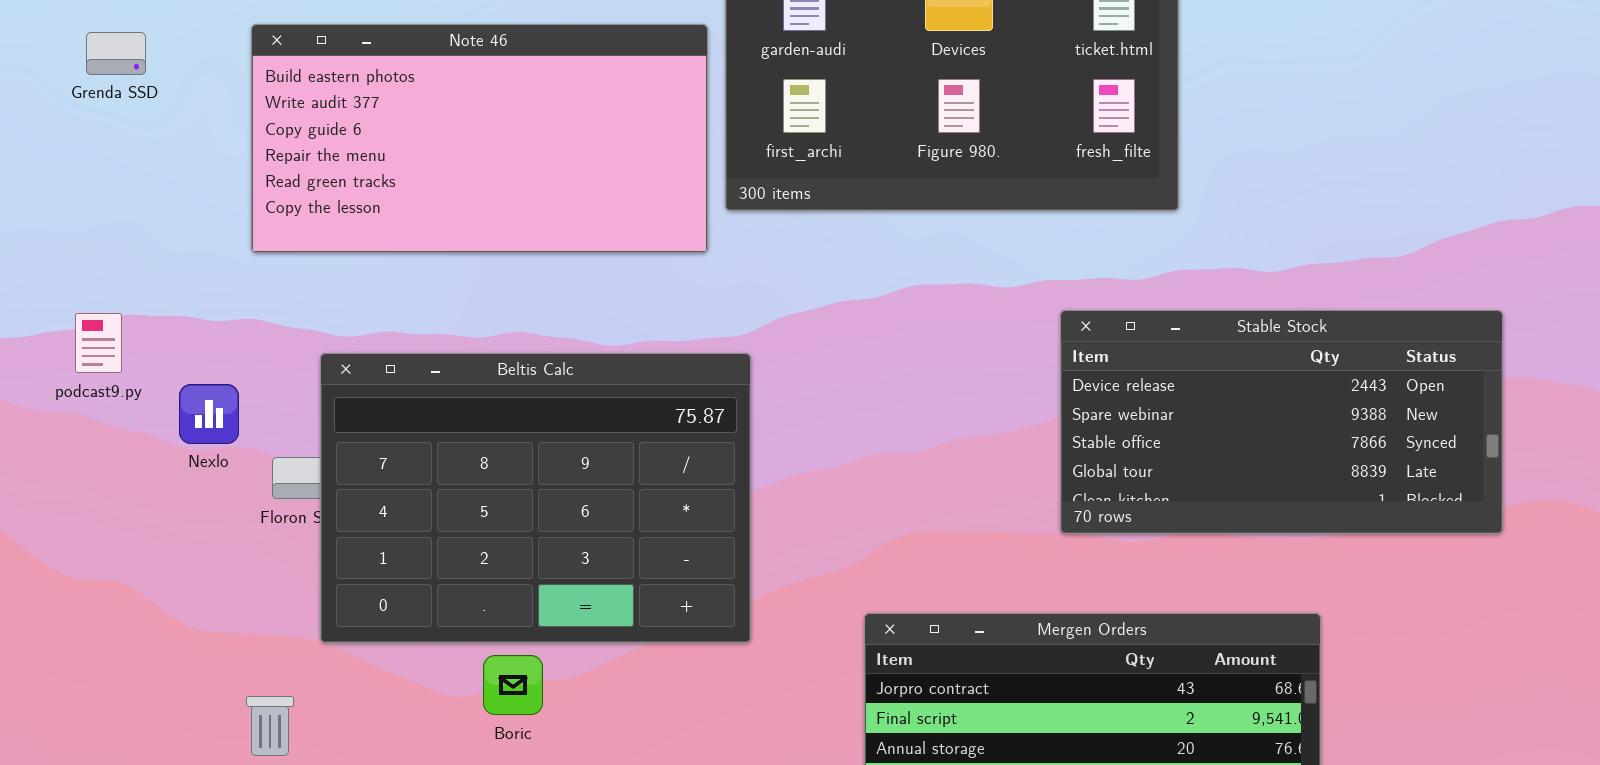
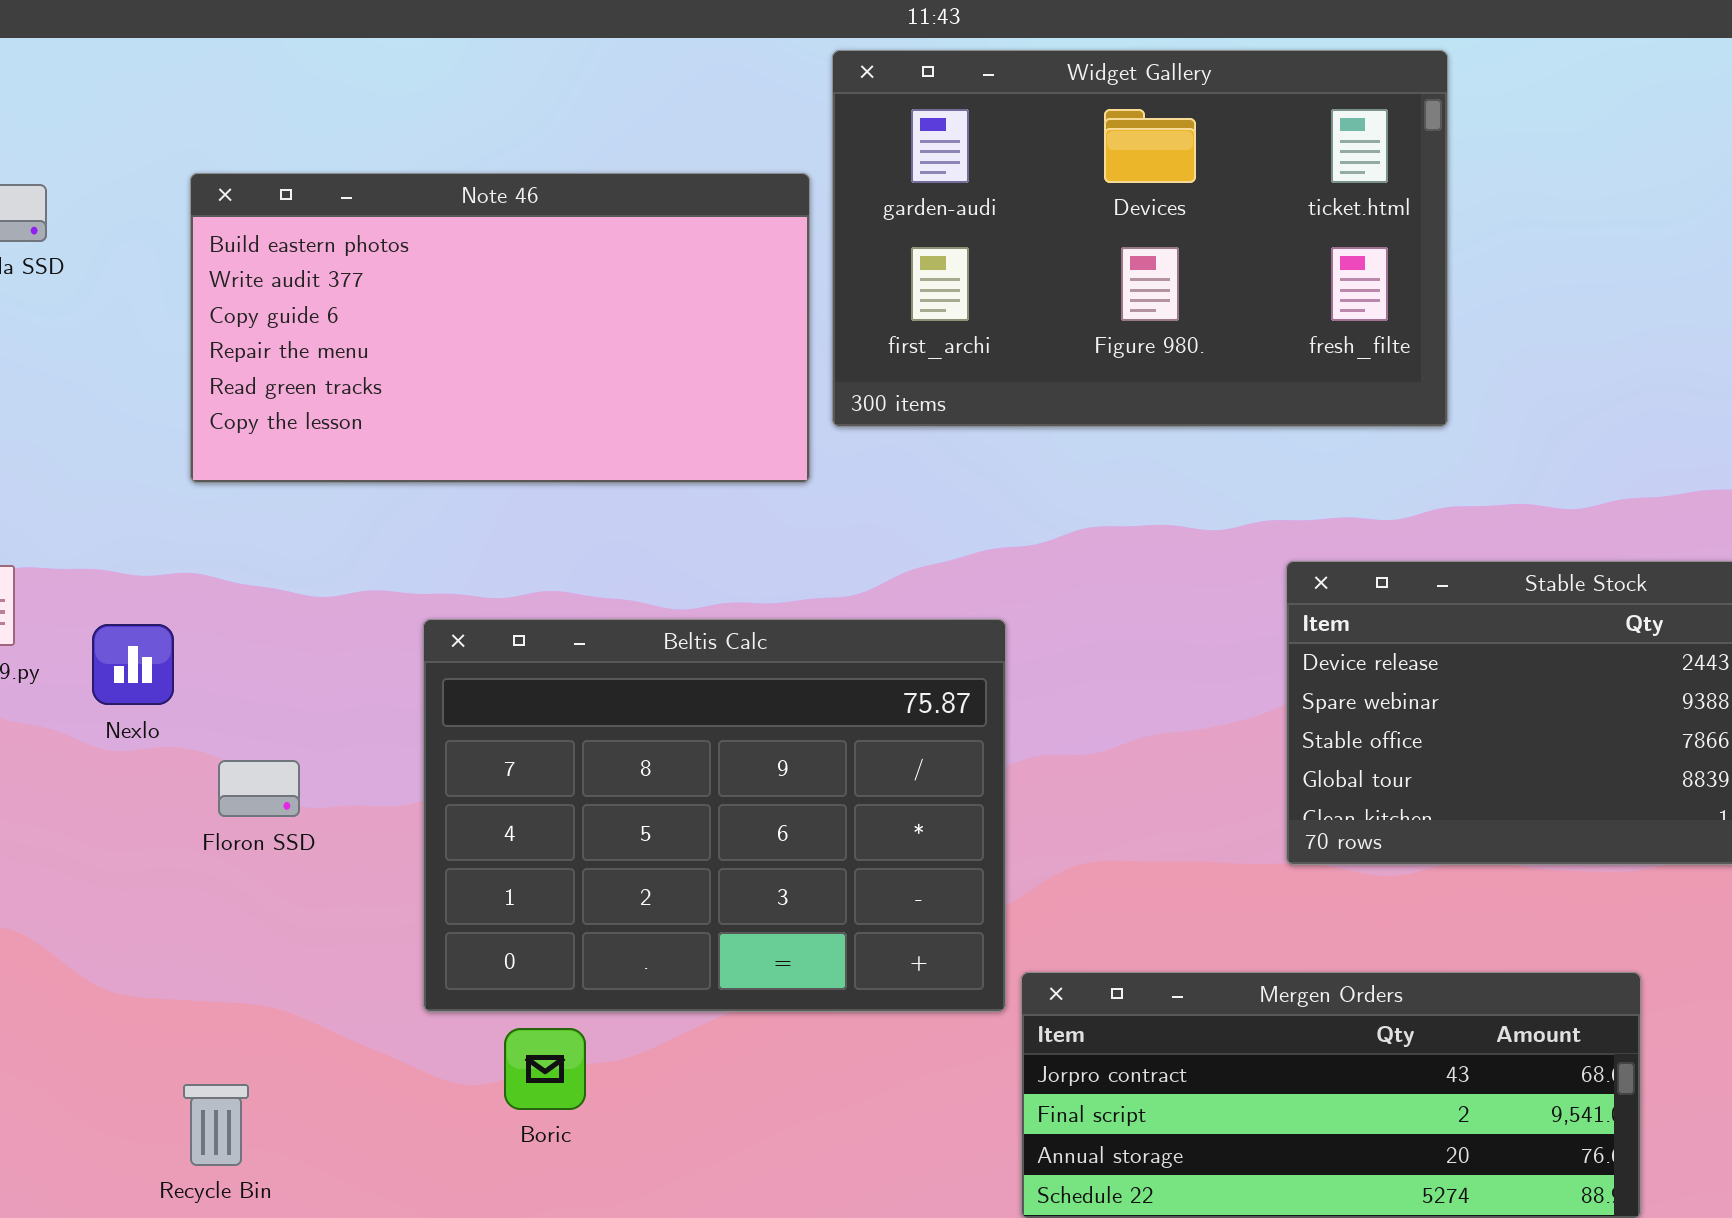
Beltis Calc: [320,353,751,643] -> [423,619,1006,1012], moved
Nexlo: [179,384,239,444] -> [92,624,174,705], moved

